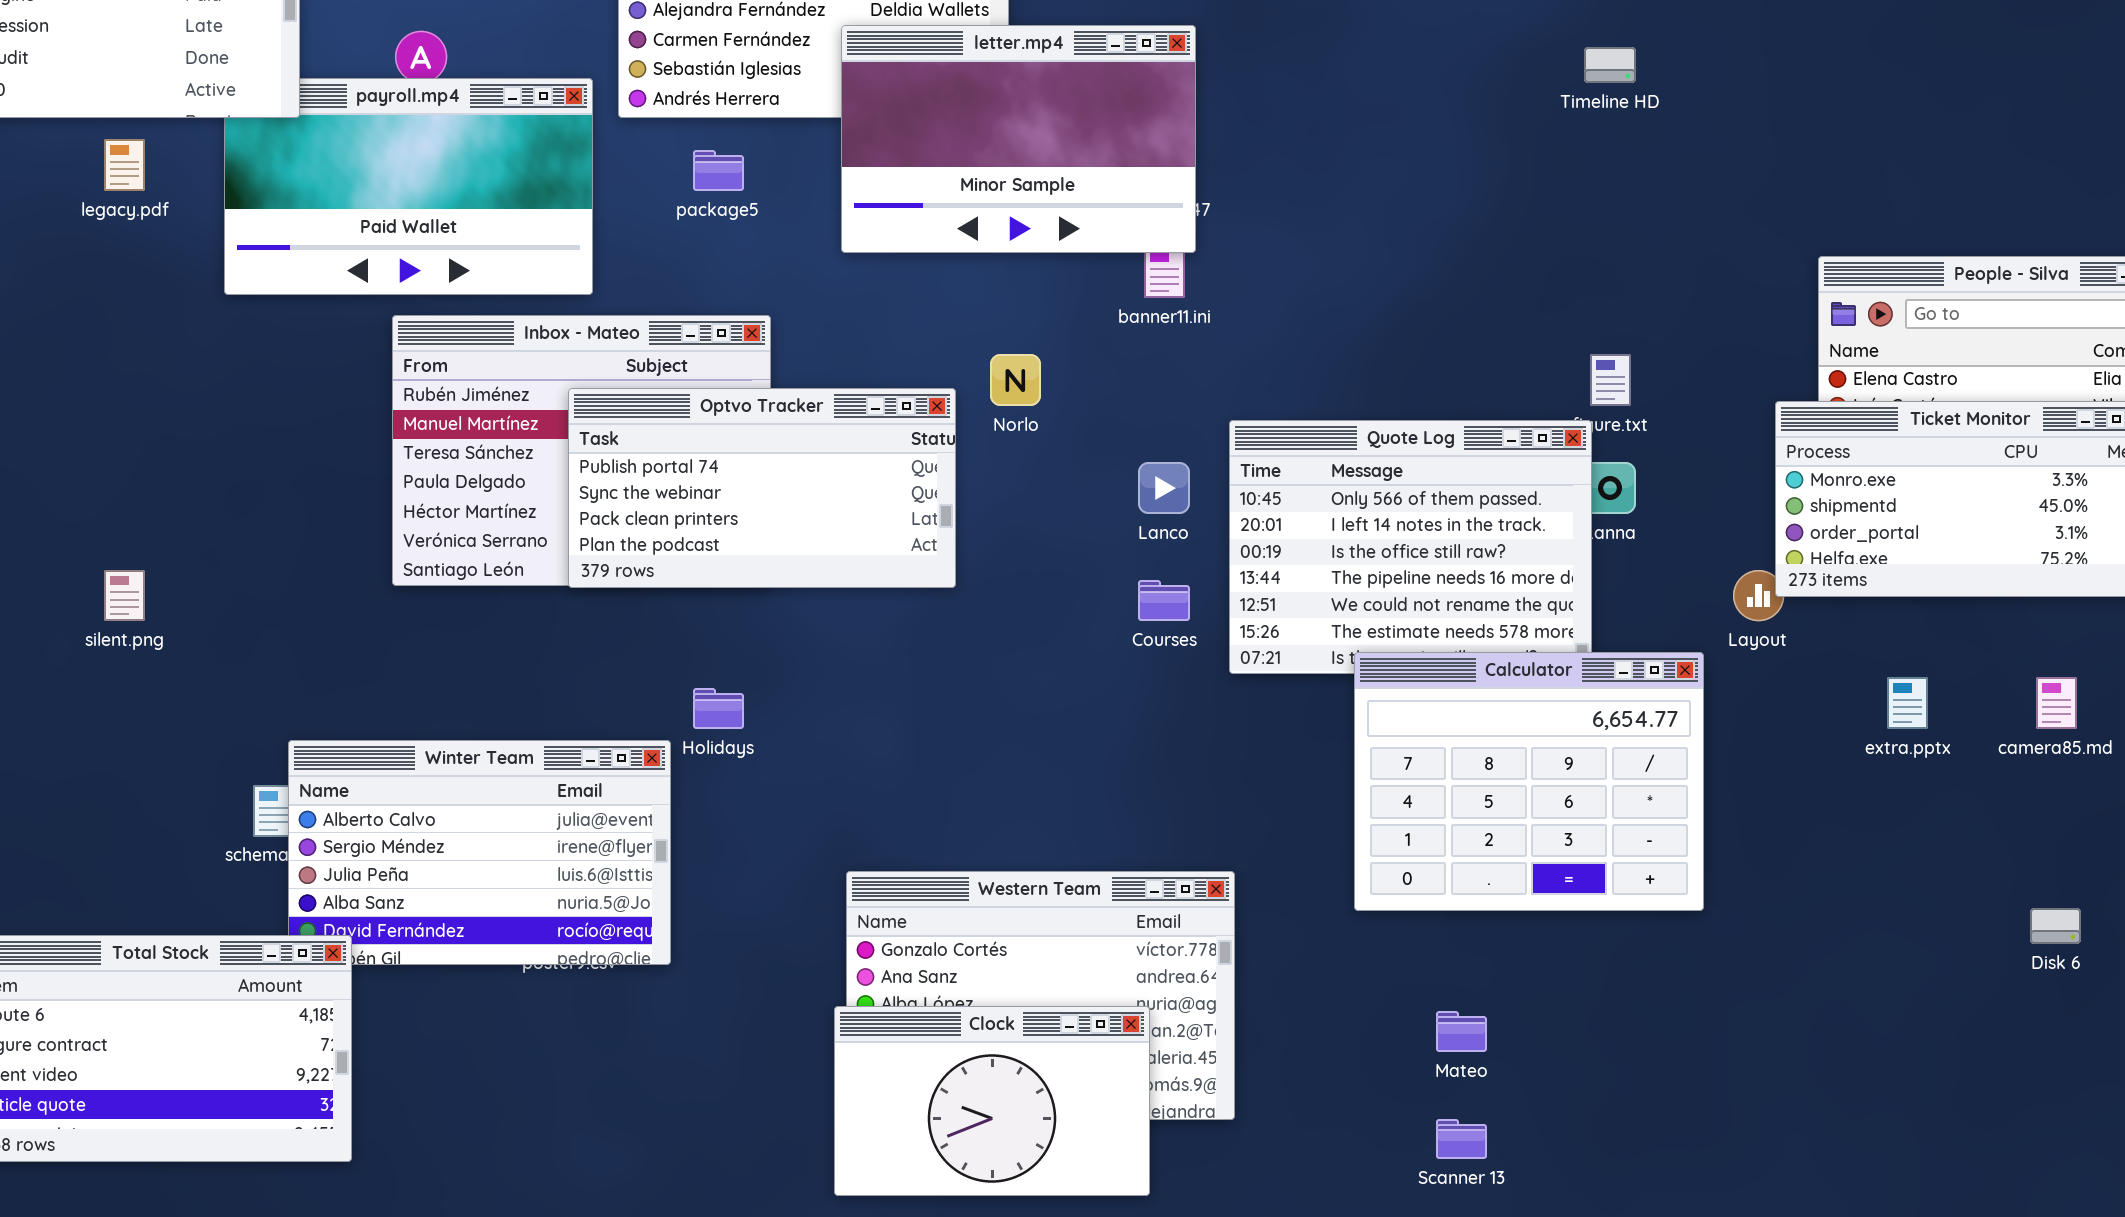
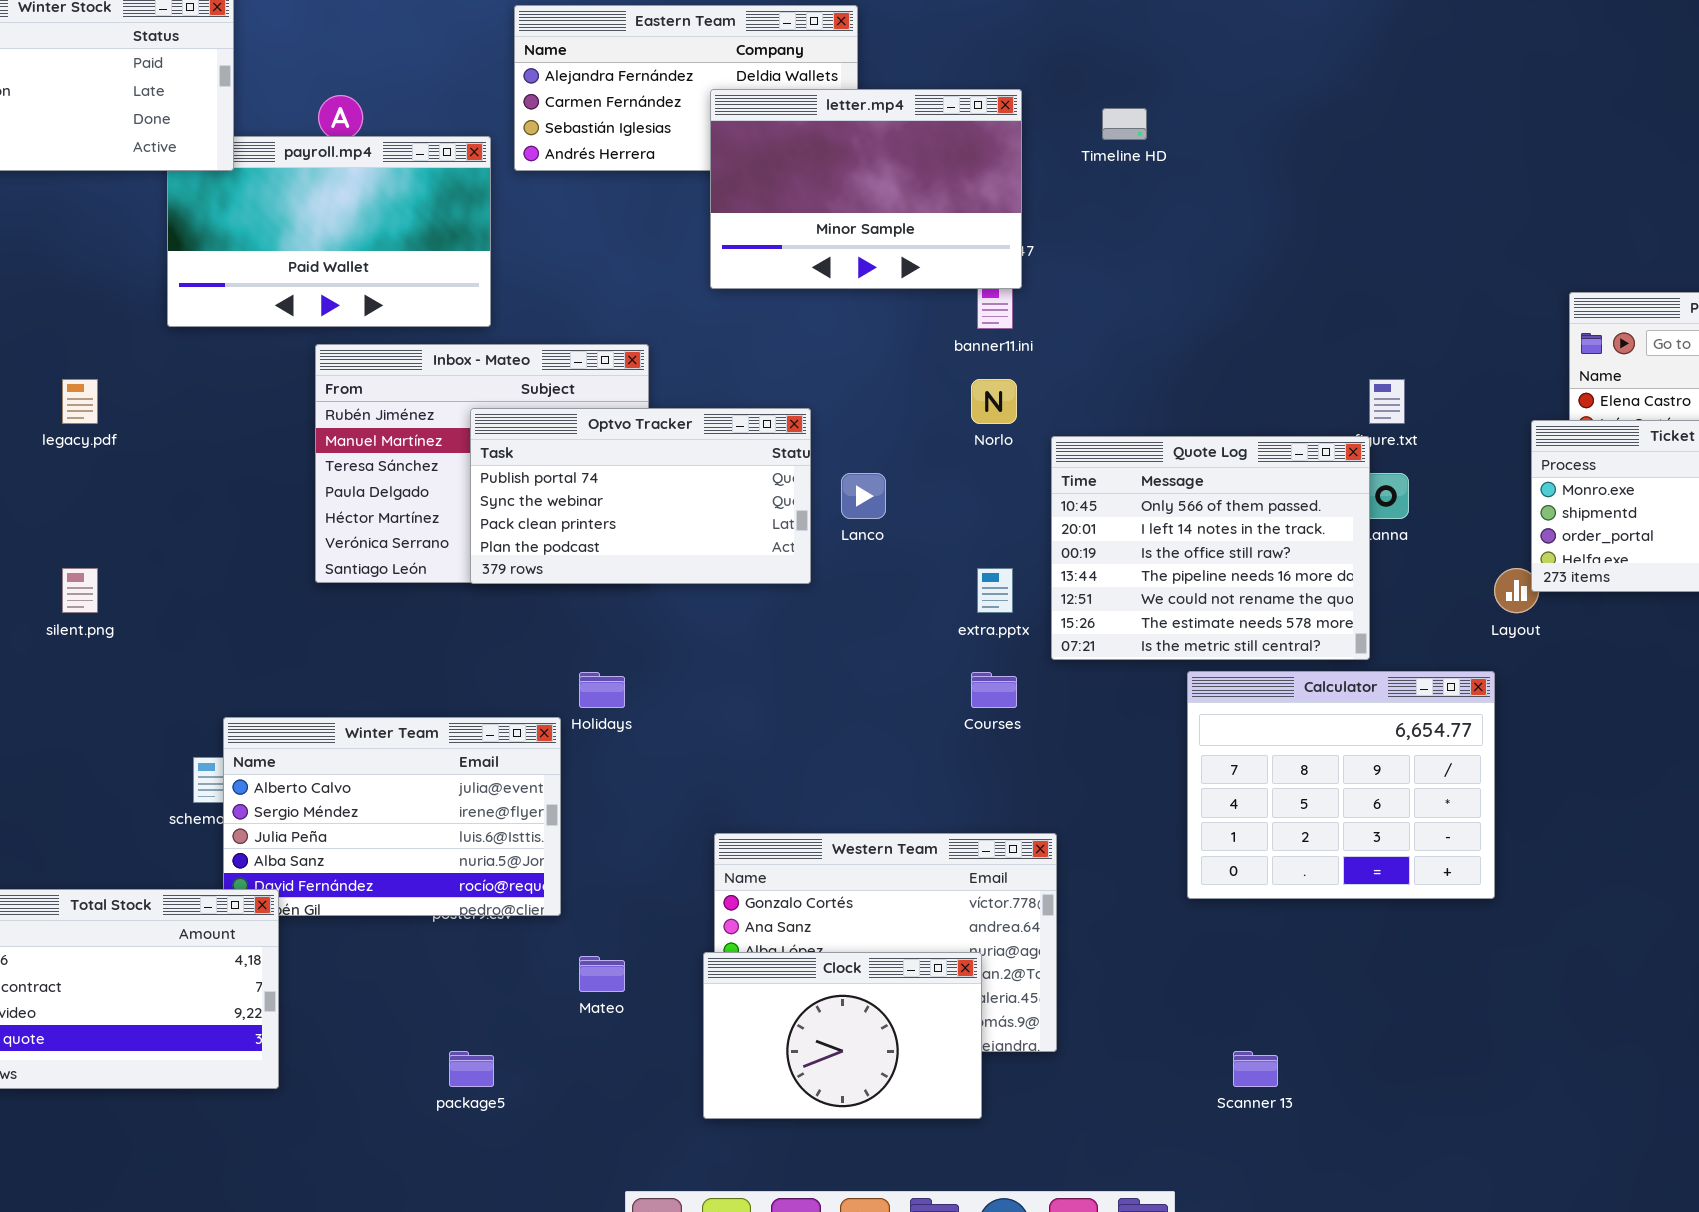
Timeline HD: [1584,47,1636,83] -> [1102,108,1147,140], moved
legacy.pdf: [104,139,145,191] -> [62,379,98,424], moved
package5: [693,150,744,191] -> [449,1051,494,1087], moved
Norlo: [990,354,1041,406] -> [971,379,1017,424], moved
Lanco: [1138,462,1190,514] -> [841,473,886,519], moved
Courses: [1138,580,1190,621] -> [971,672,1017,708], moved
Calculator: [1354,652,1704,911] -> [1187,671,1495,899], moved
extra.pptx: [1887,677,1928,729] -> [977,568,1013,613], moved
Mateo: [1436,1011,1487,1052] -> [579,956,625,992], moved

